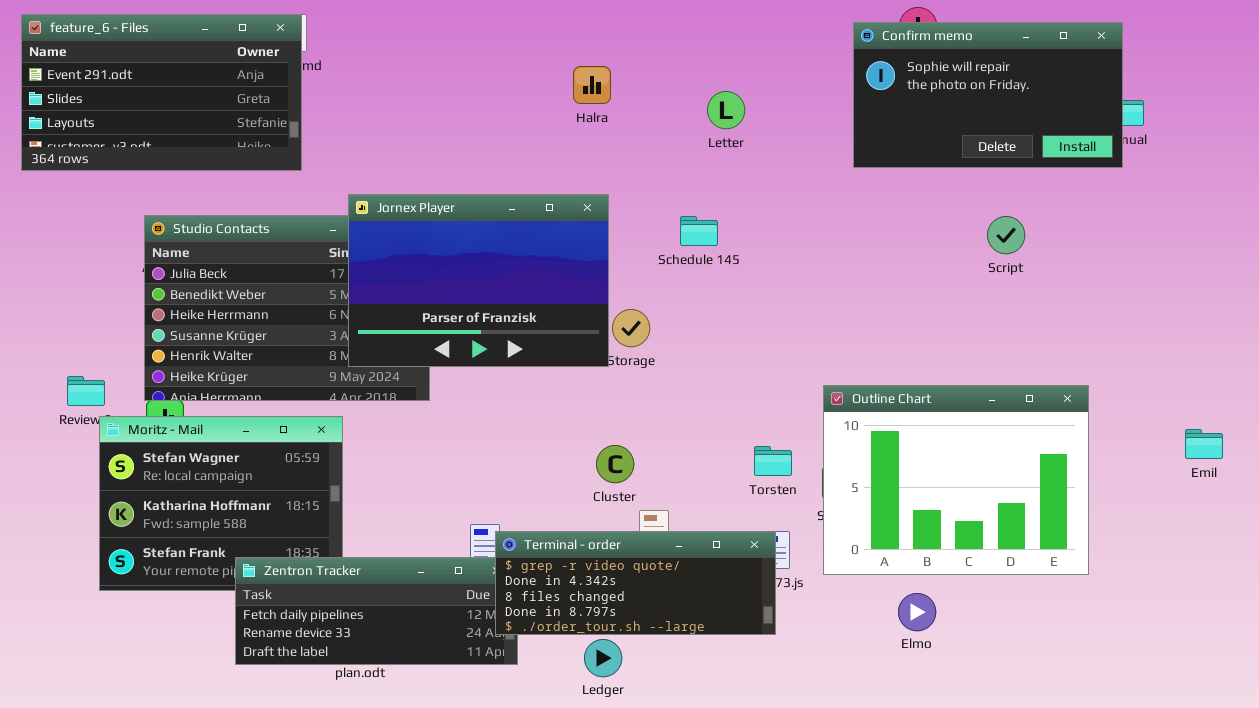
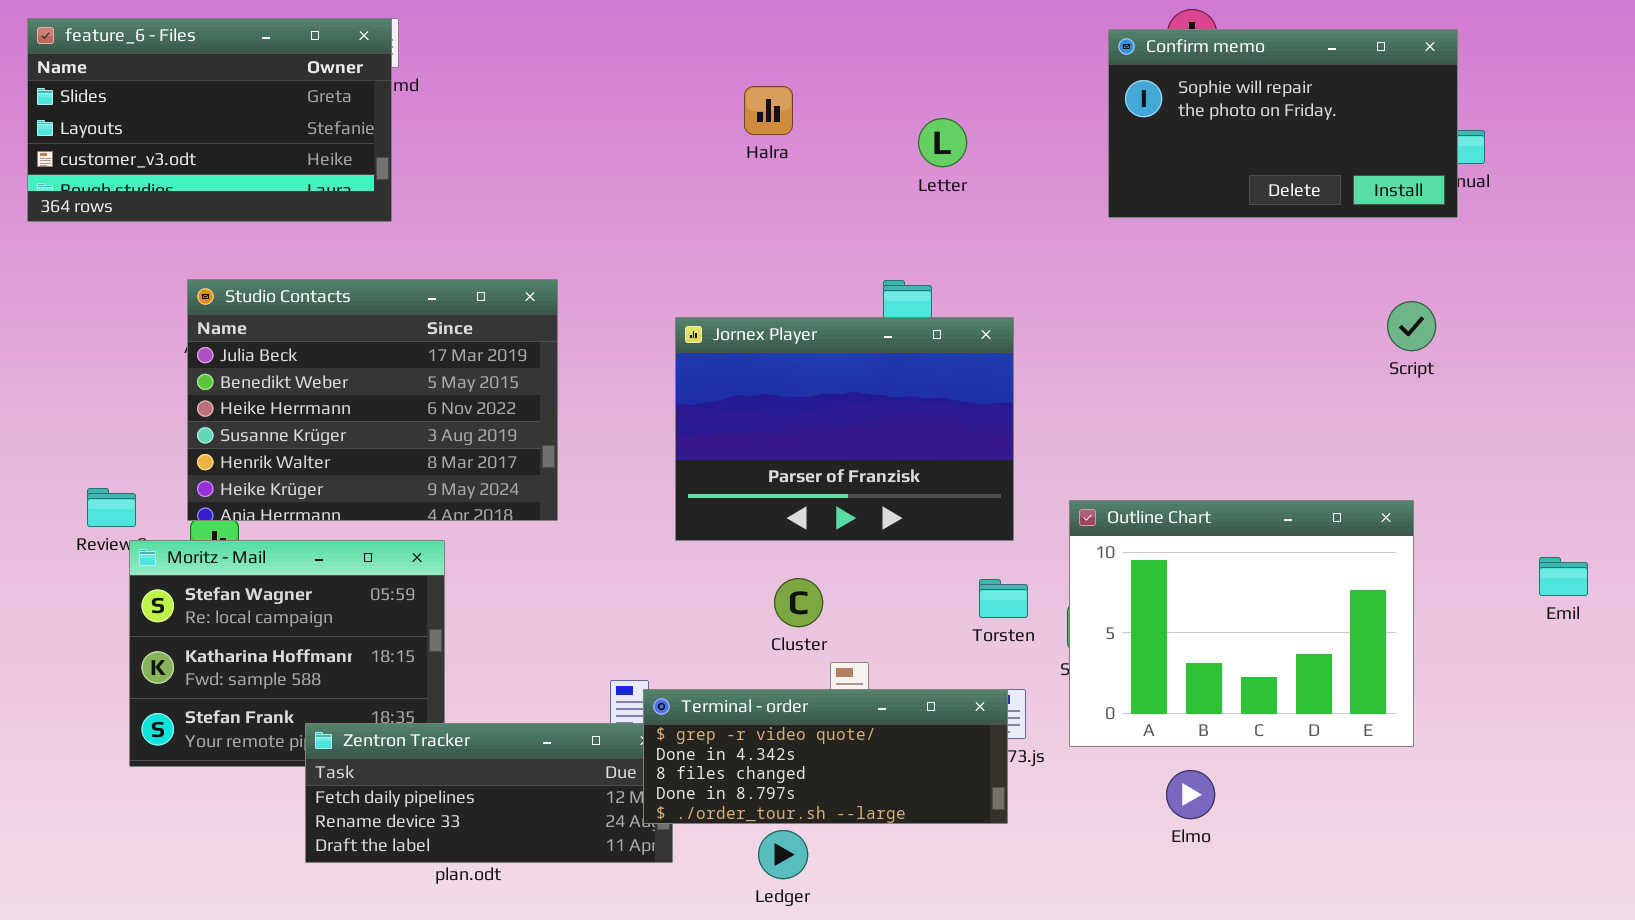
feature_6 - Files: [21,14,302,171] -> [27,18,392,222], scrolled down 1 row
Jornex Player: [348,194,609,367] -> [675,317,1014,541], moved
Script: [987,216,1025,254] -> [1387,301,1436,351], moved

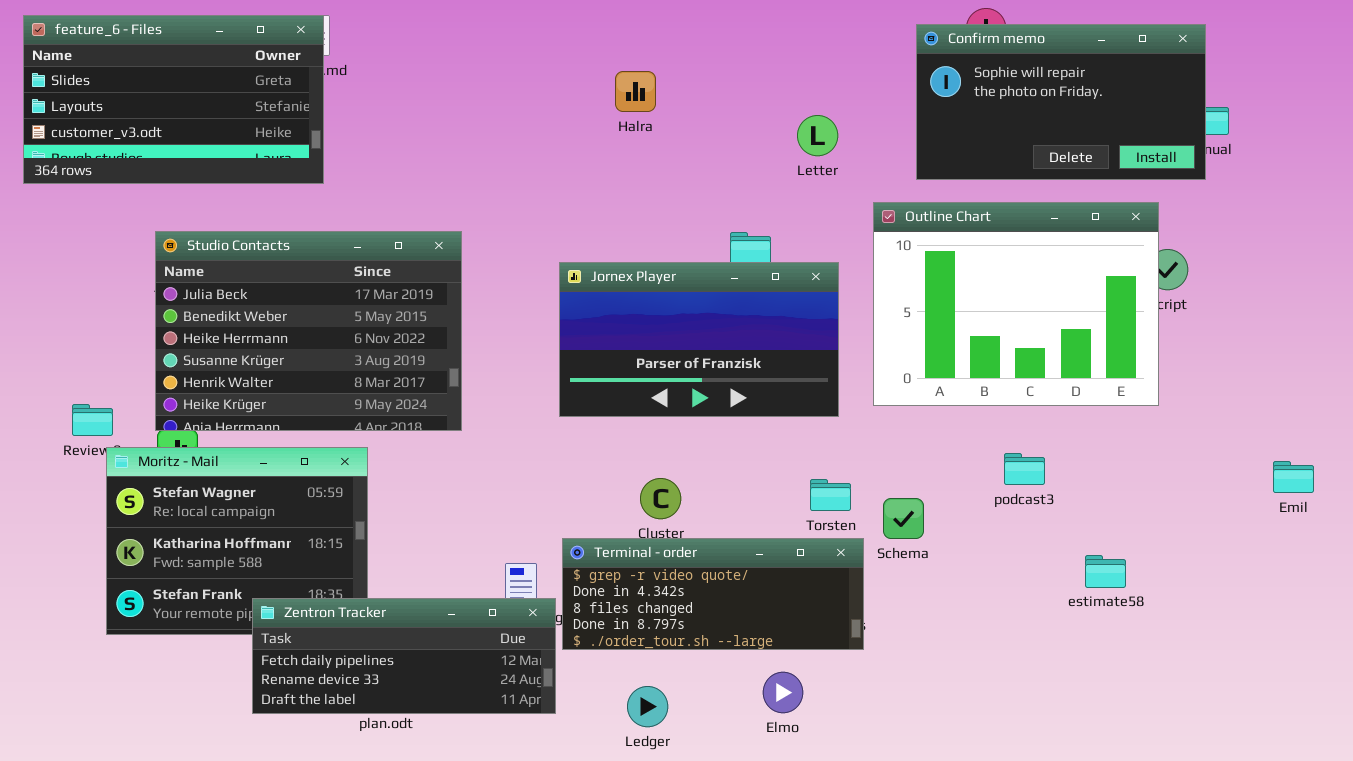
Letter: [918,118,967,167] -> [797,115,838,156], moved
Jornex Player: [675,317,1014,541] -> [559,262,839,417], resized
Outline Chart: [1069,500,1414,747] -> [873,202,1159,406], moved
Terminal - order: [643,689,1008,824] -> [562,538,864,650], moved
Elmo: [1166,770,1215,819] -> [763,672,803,713], moved

